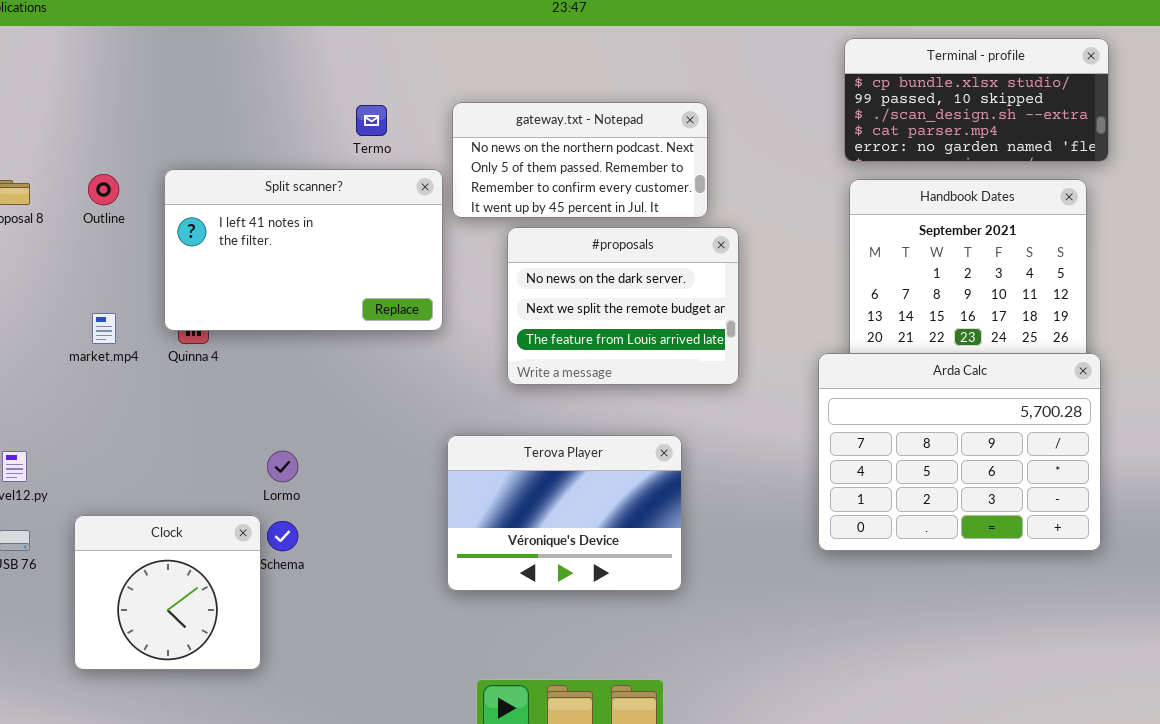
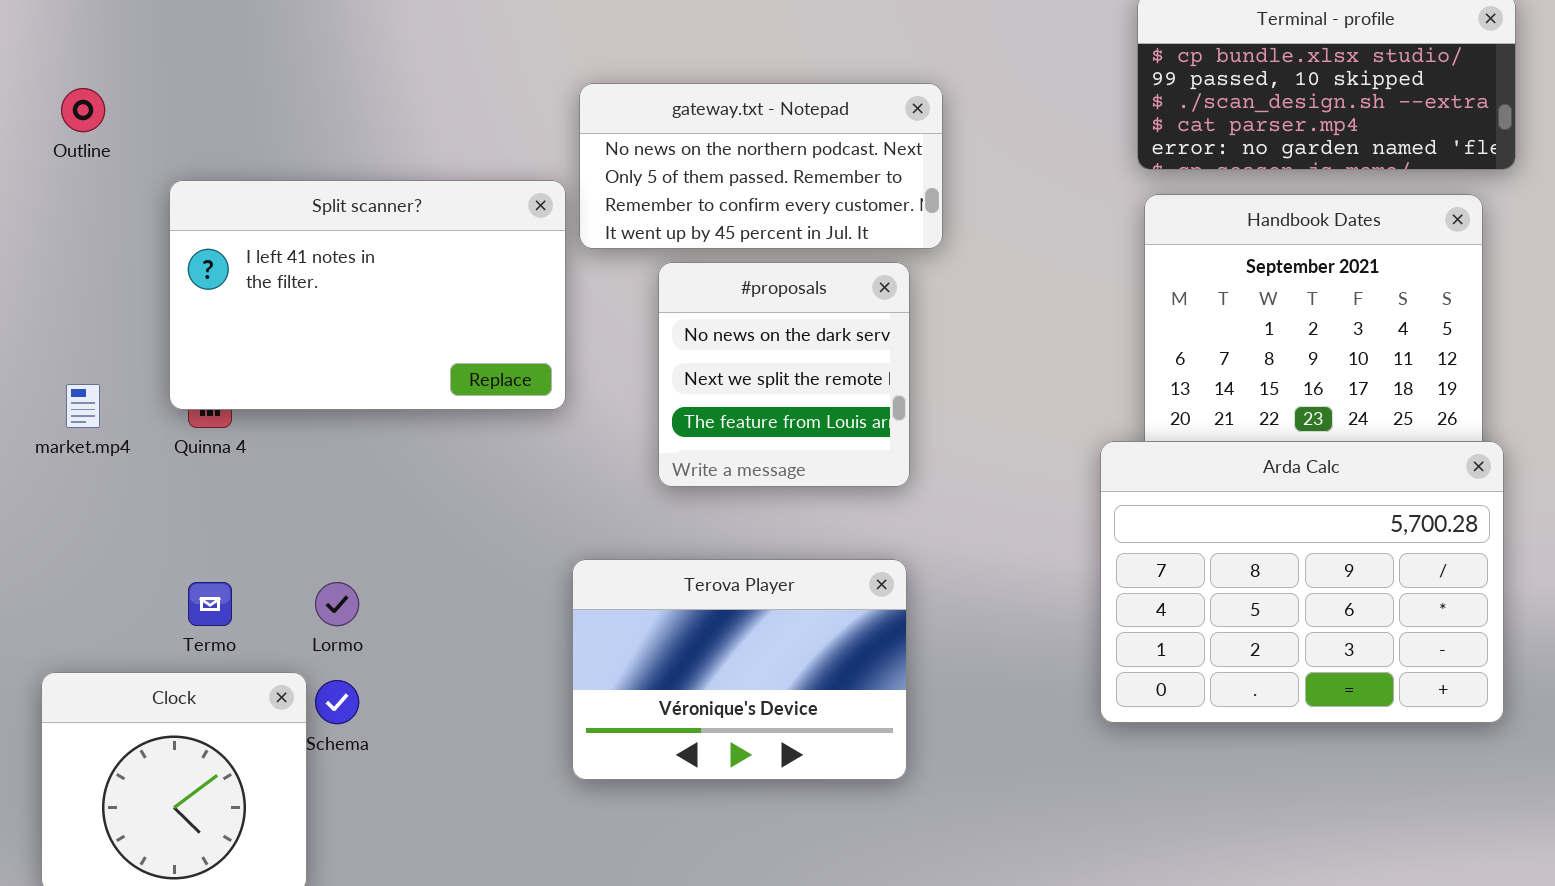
Termo: [356,105,387,136] -> [188,582,232,626], moved
Outline: [88,174,119,205] -> [61,88,105,132], moved
#proposals: [507,227,739,385] -> [658,262,910,487], resized

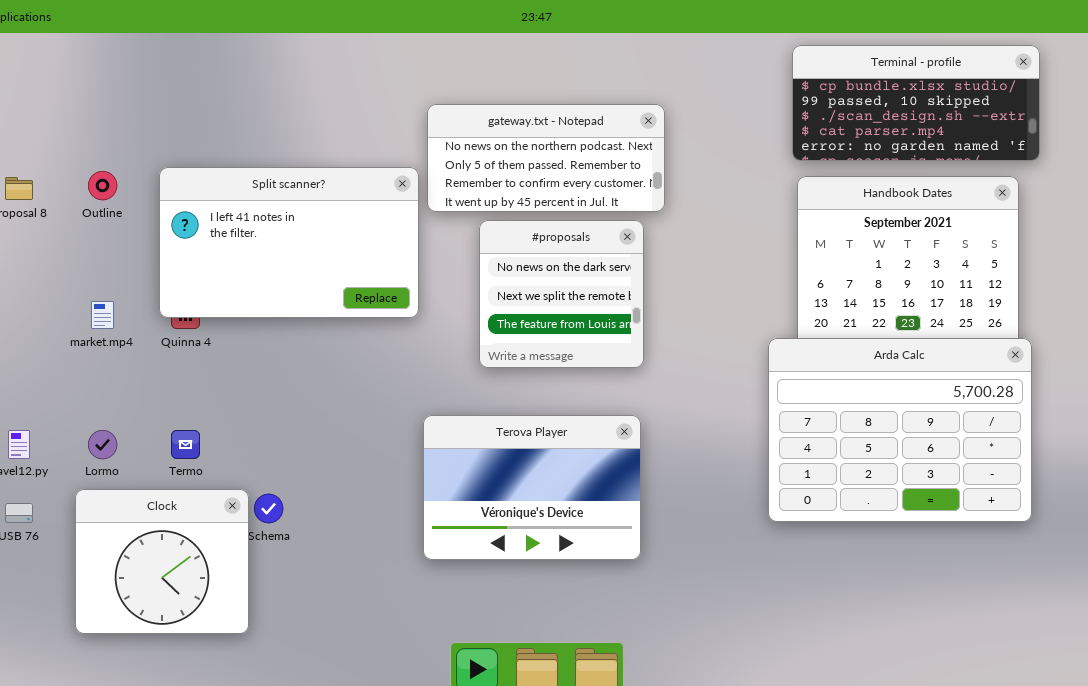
Outline: [61,88,105,132] -> [88,171,117,200], moved
Lormo: [315,582,359,626] -> [88,430,117,459], moved

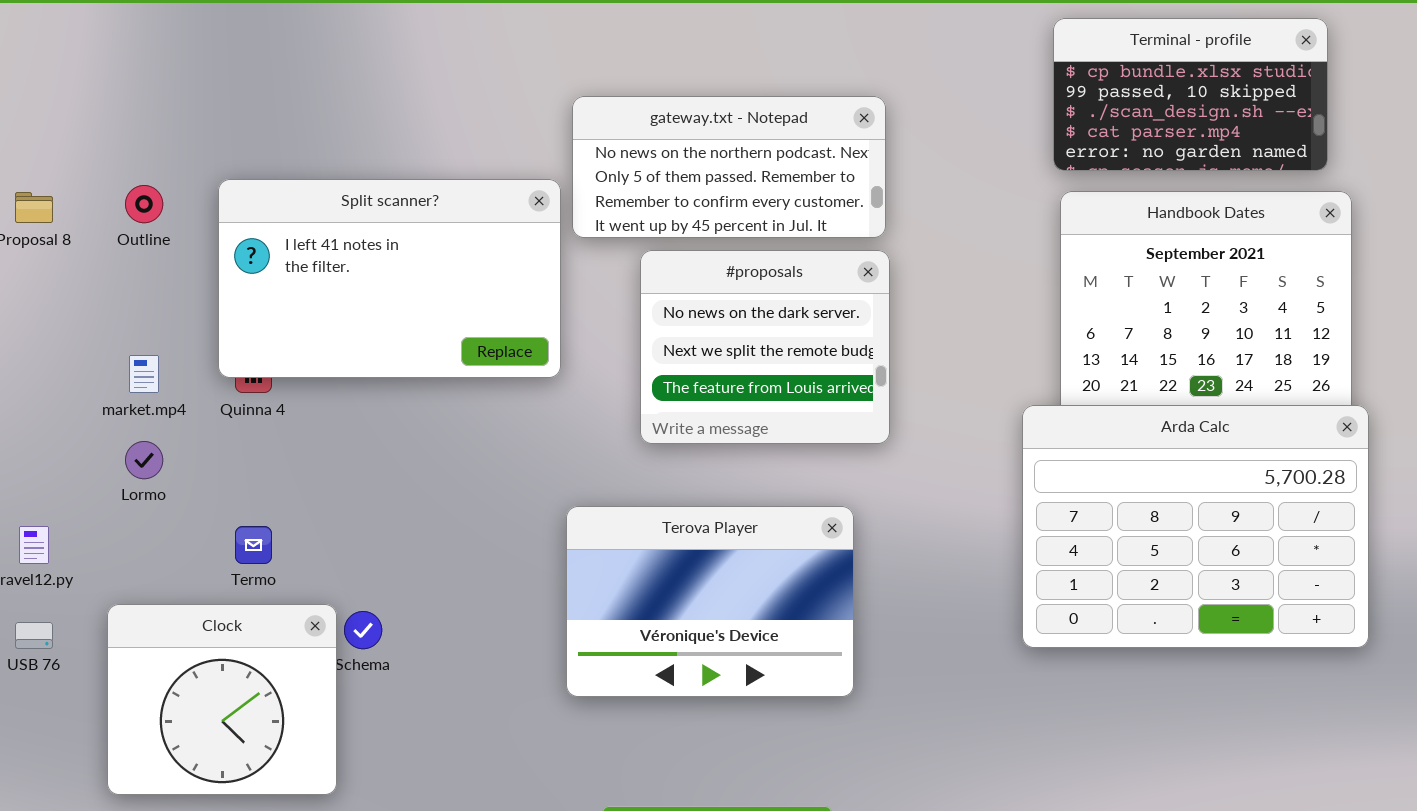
Terminal - profile: [792,45,1040,161] -> [1053,18,1328,171], resized
#proposals: [479,220,644,368] -> [640,250,890,444], resized
Lormo: [88,430,117,459] -> [125,441,163,479], moved

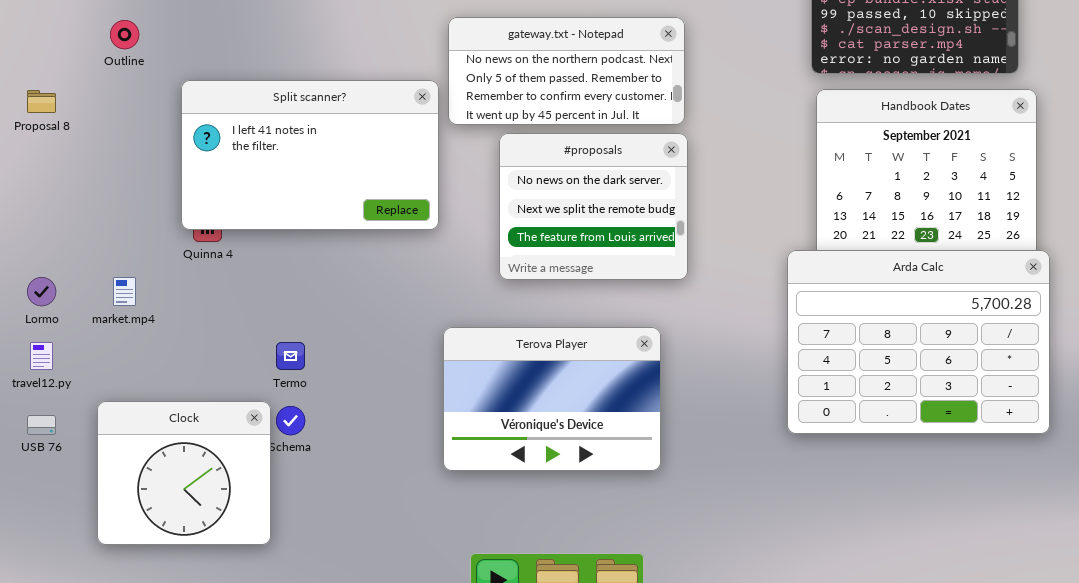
Outline: [125,185,163,223] -> [110,20,139,49], moved
market.mp4: [129,355,159,393] -> [113,277,136,306], moved
Lormo: [125,441,163,479] -> [27,277,56,306], moved
Termo: [235,526,272,564] -> [276,342,305,370], moved

